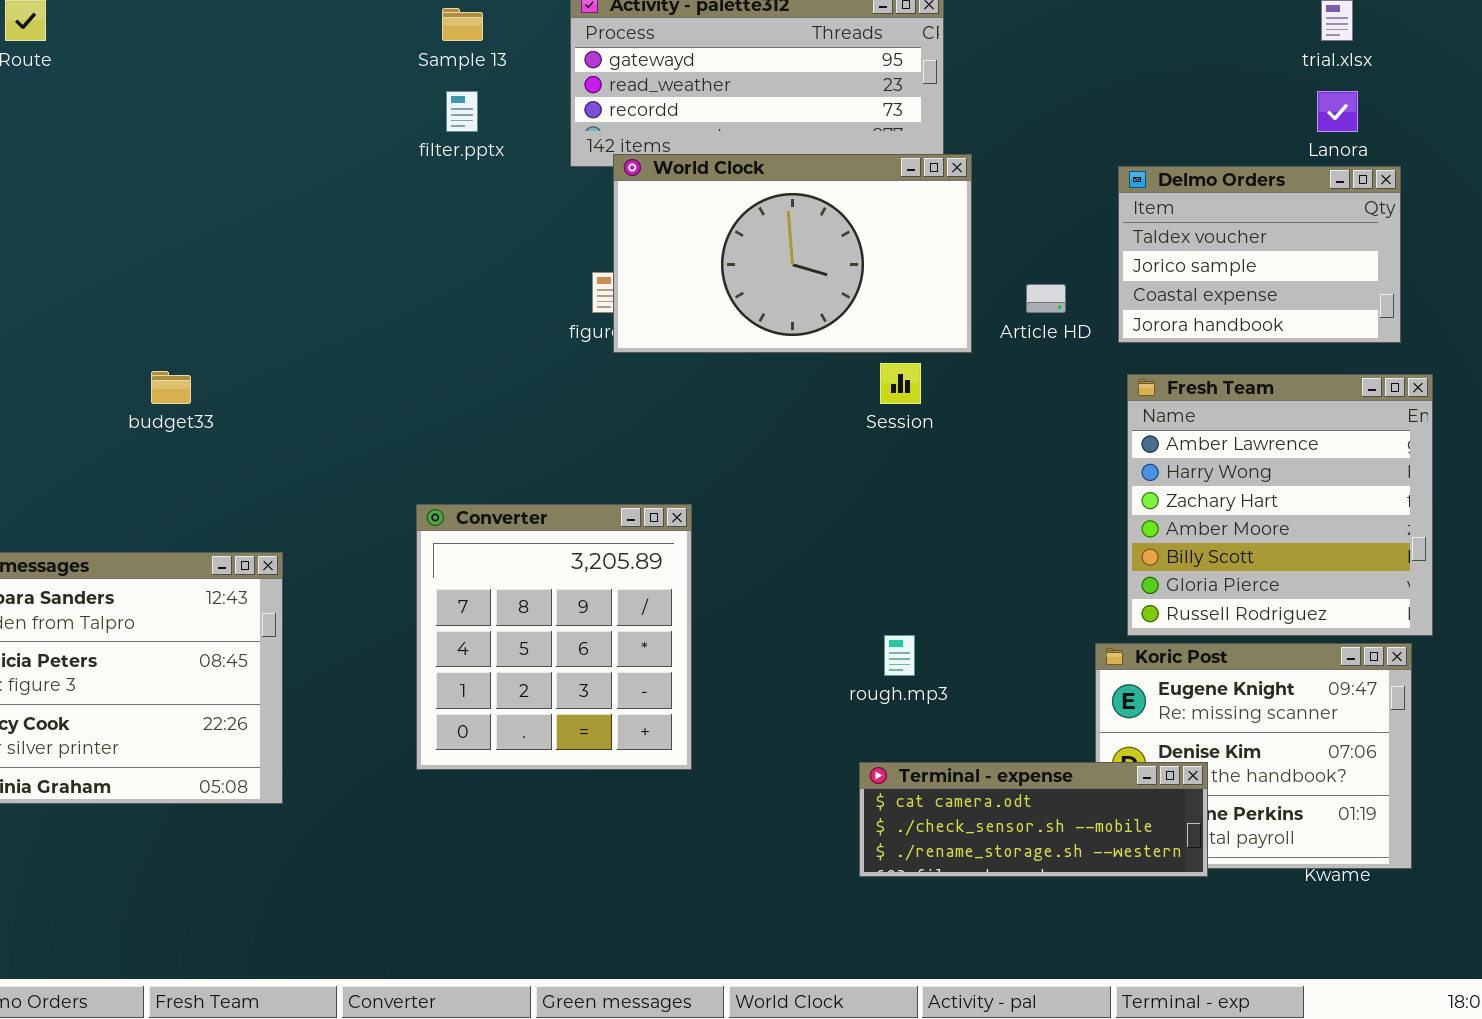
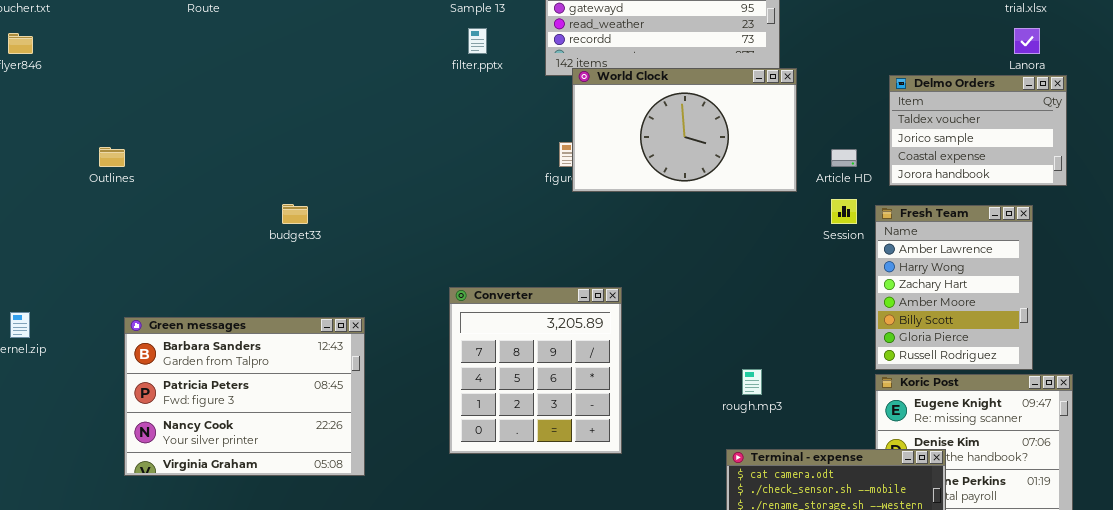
Session: [880,363,921,404] -> [831,199,857,224], moved
Fresh Team: [1127,374,1433,636] -> [875,205,1033,370], moved, resized

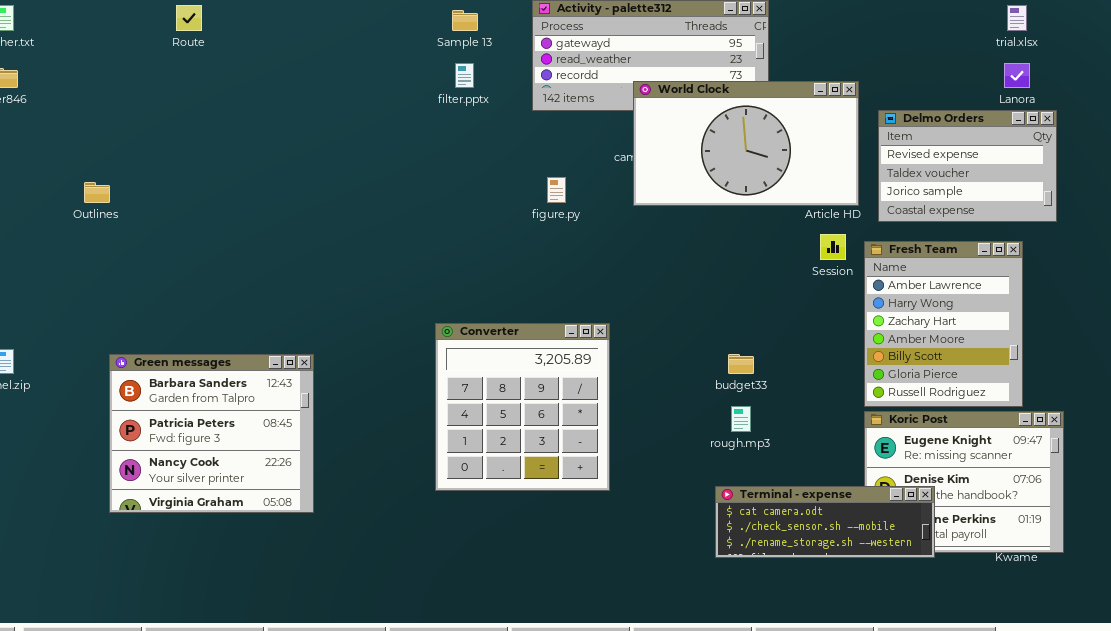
World Clock: [572,68,797,192] -> [633,81,859,206], moved
Delmo Orders: [889,75,1067,186] -> [878,110,1057,222], scrolled up 1 row
budget33: [282,204,308,224] -> [728,354,754,374], moved
Green messages: [124,317,365,476] -> [109,354,314,513], resized

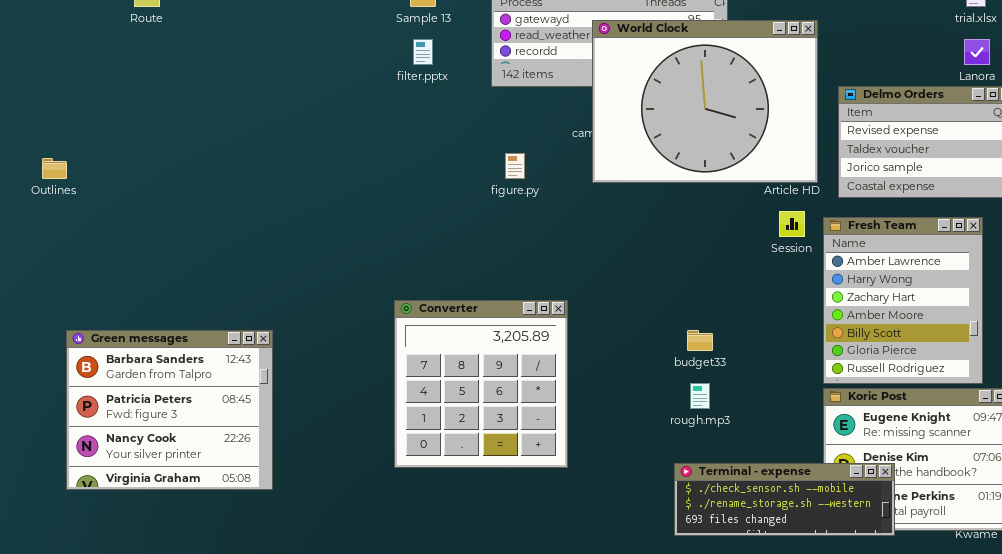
World Clock: [633,81,859,206] -> [592,20,818,183], resized
Terminal - expense: [715,486,935,558] -> [674,463,895,536], scrolled down 1 row

